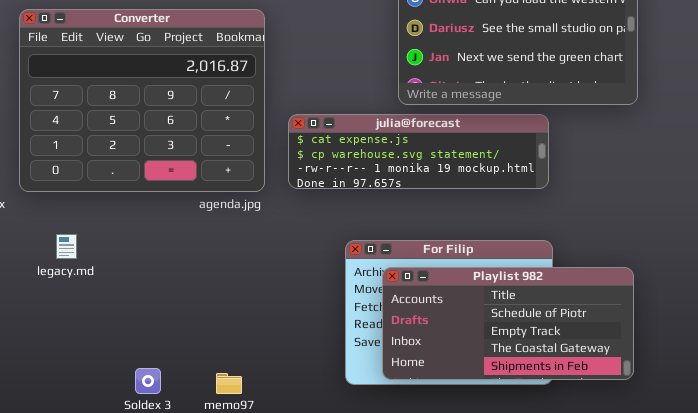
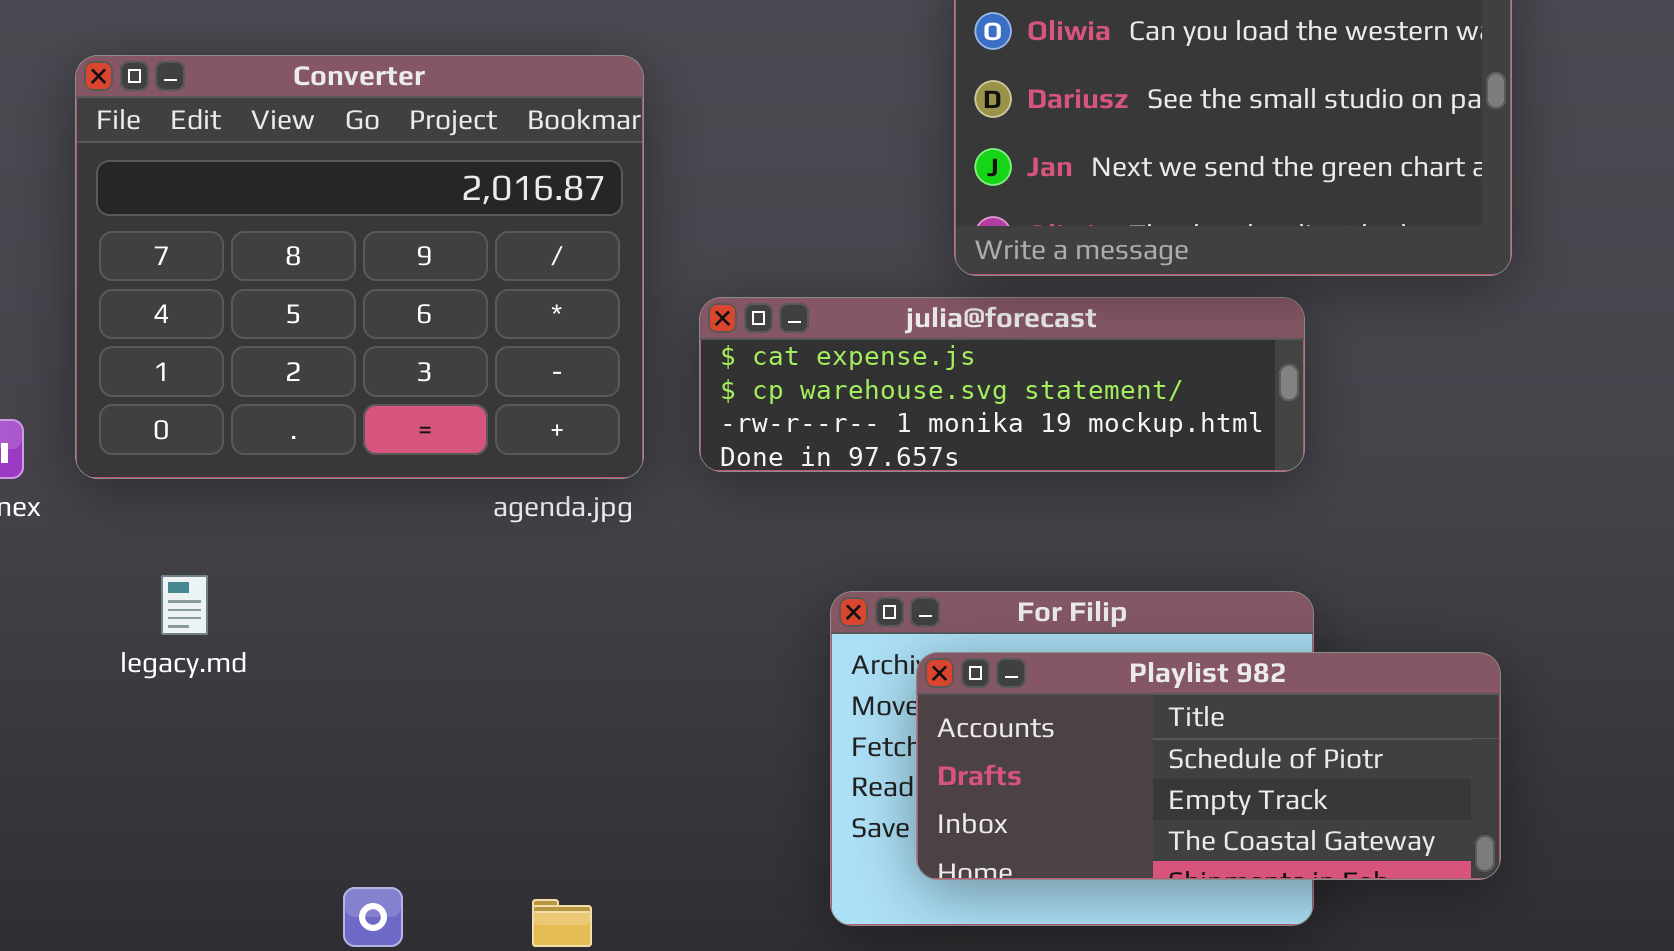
Playlist 982: [382,267,634,380] -> [916,652,1501,880], resized

